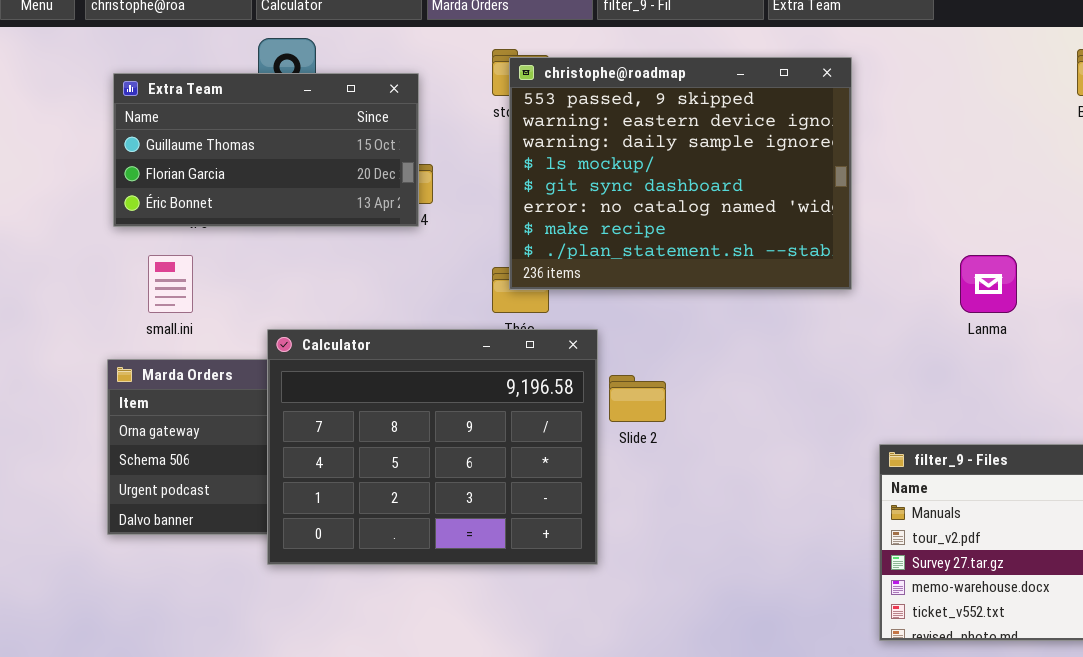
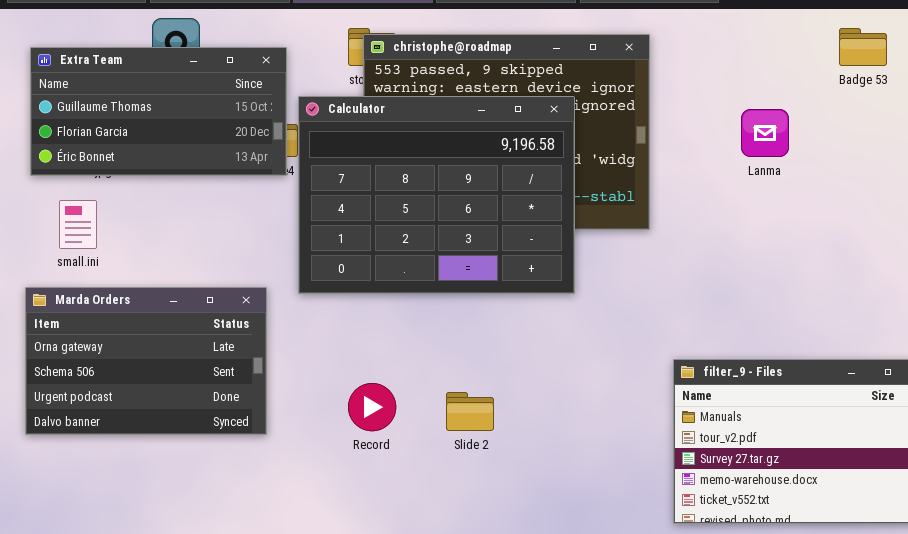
Lanma: [960,255,1017,313] -> [741,109,789,157], moved
Calculator: [267,329,598,565] -> [298,96,575,294], moved
Slide 2: [609,375,666,422] -> [446,392,494,431], moved

